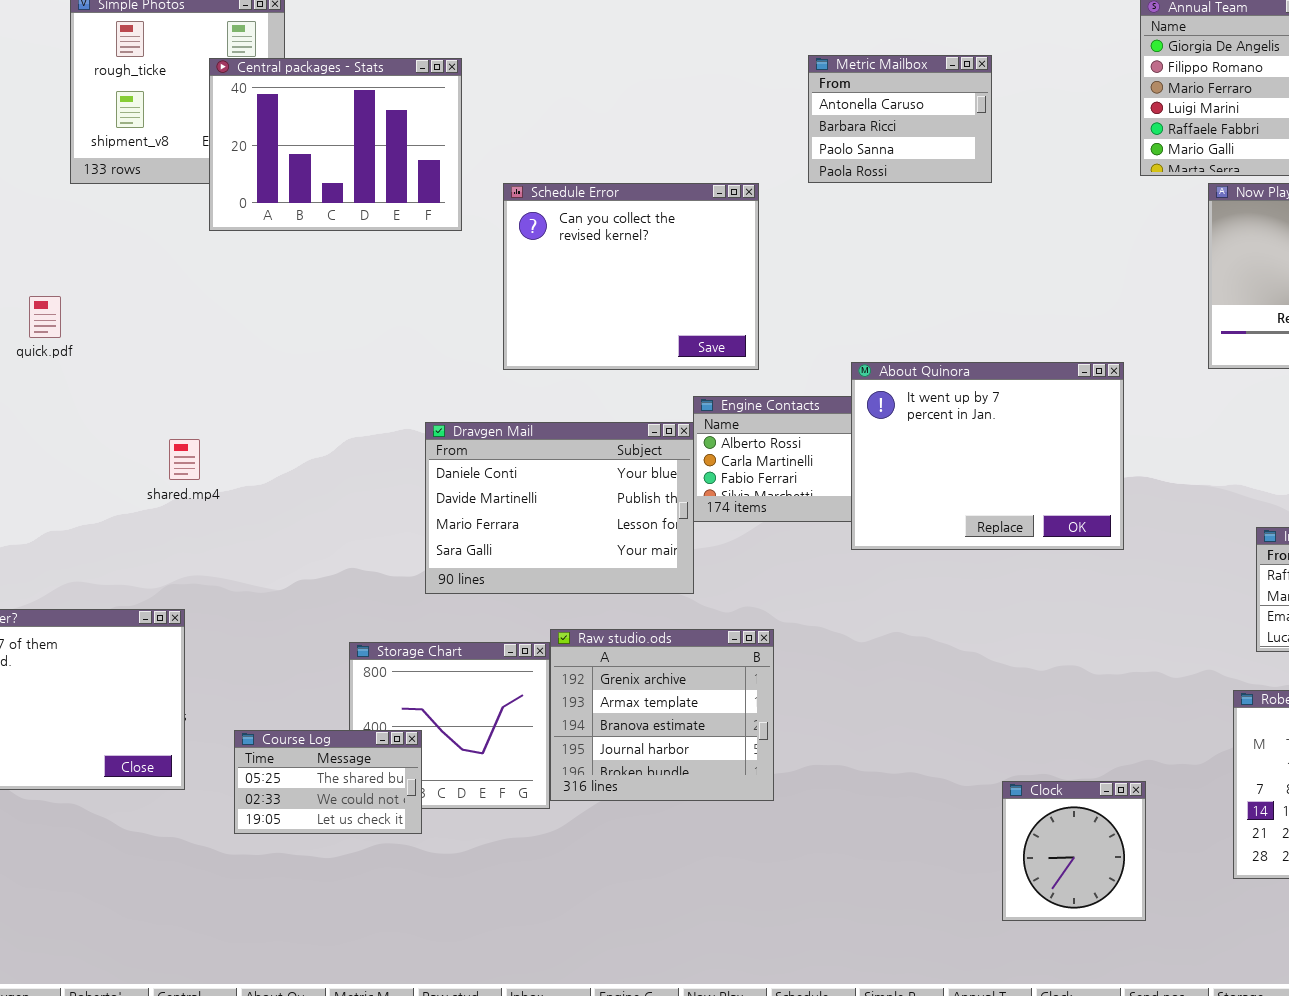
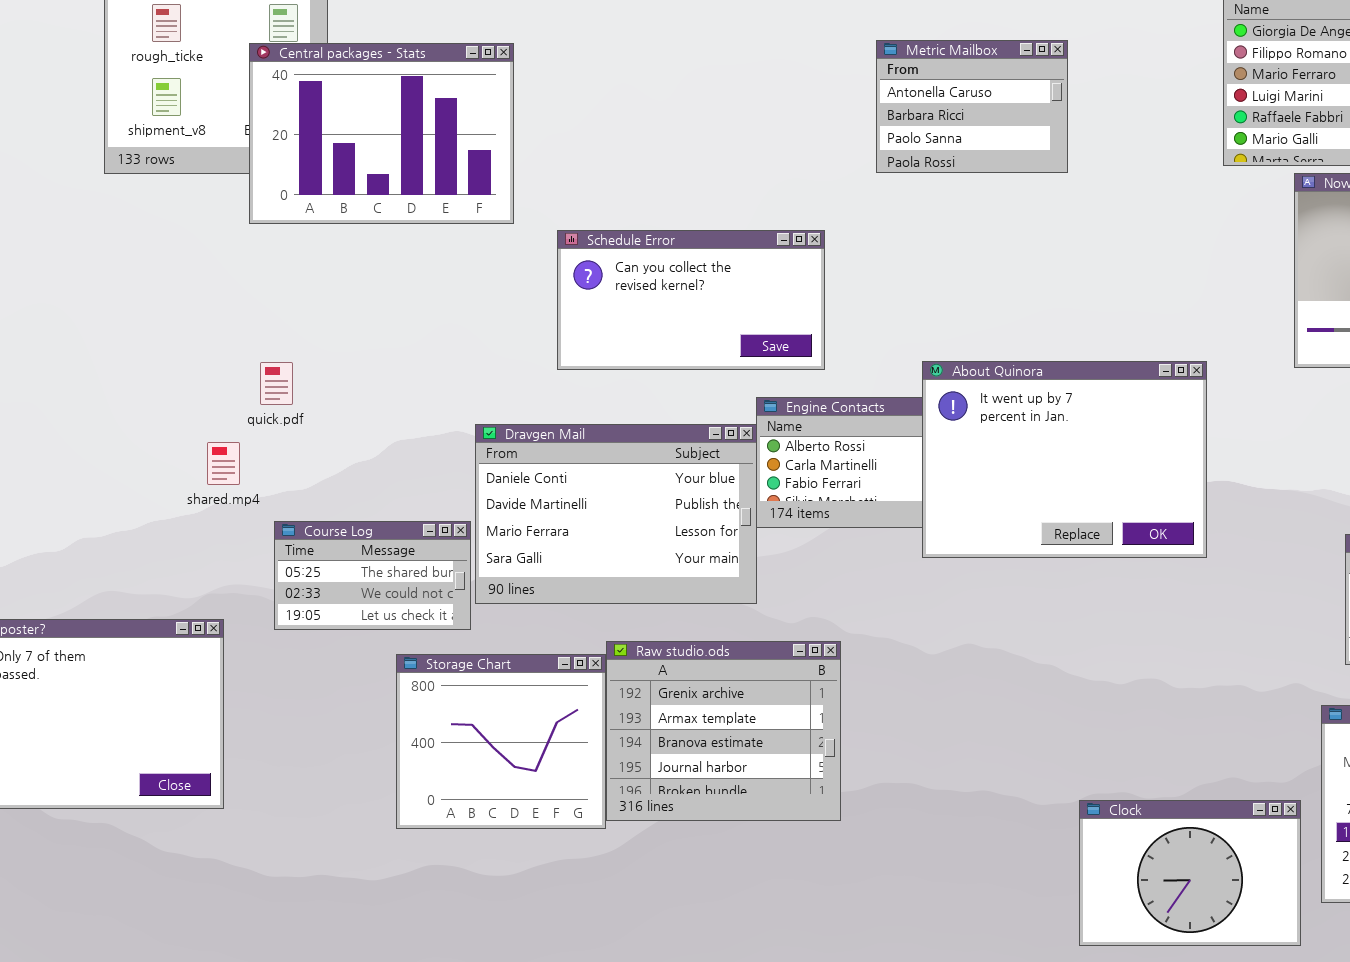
Schedule Error: [503,183,759,370] -> [557,230,825,370], resized
quick.pdf: [29,296,61,338] -> [260,362,293,405], moved
Course Log: [234,730,422,834] -> [274,521,471,630], moved
Clock: [1002,781,1146,921] -> [1079,800,1301,946], resized

